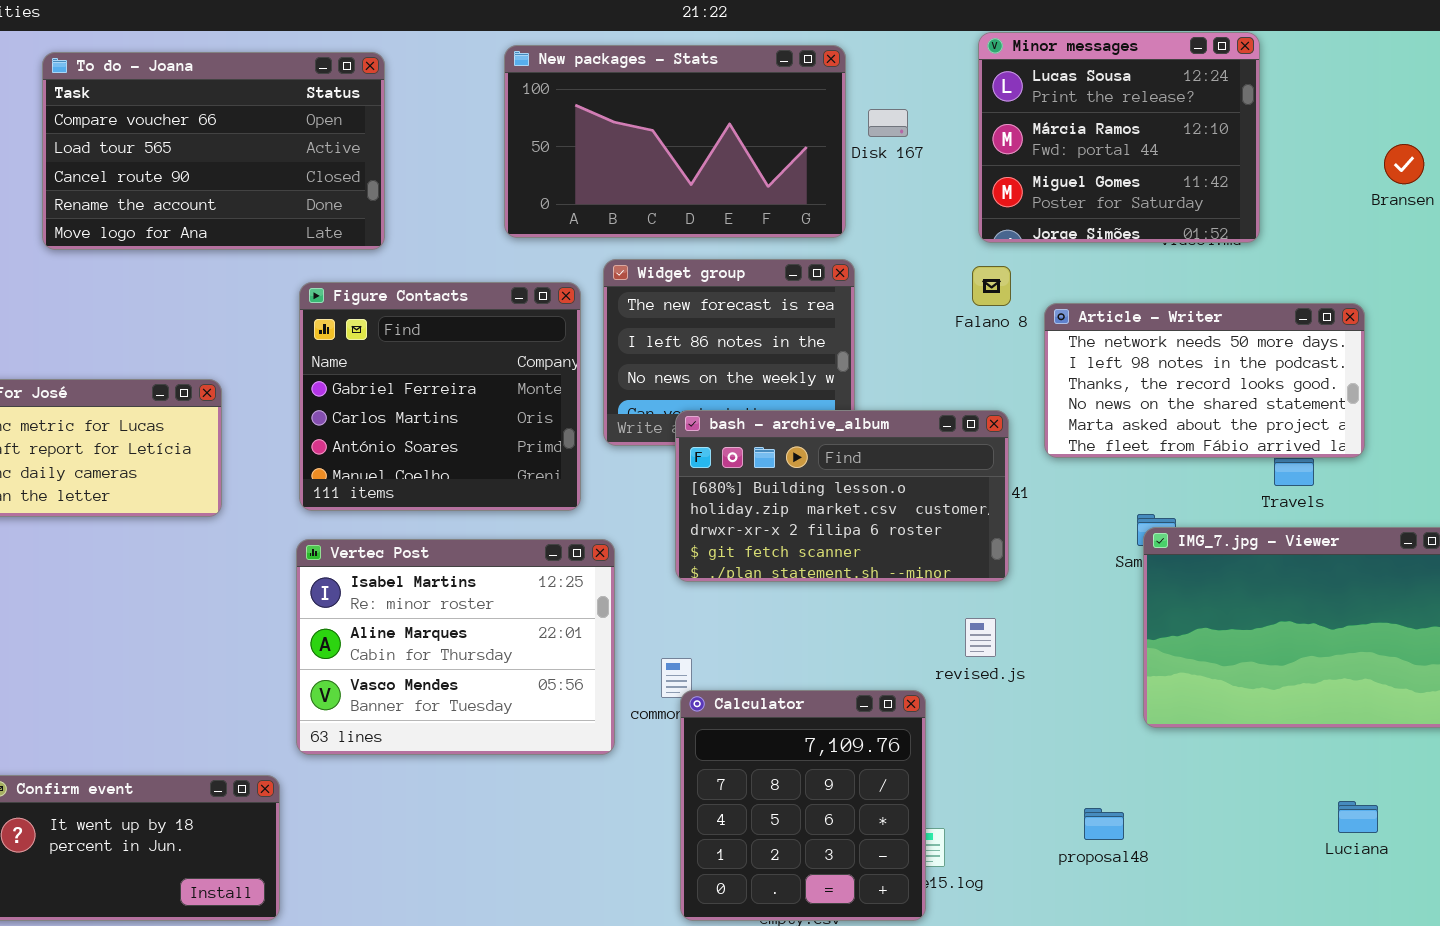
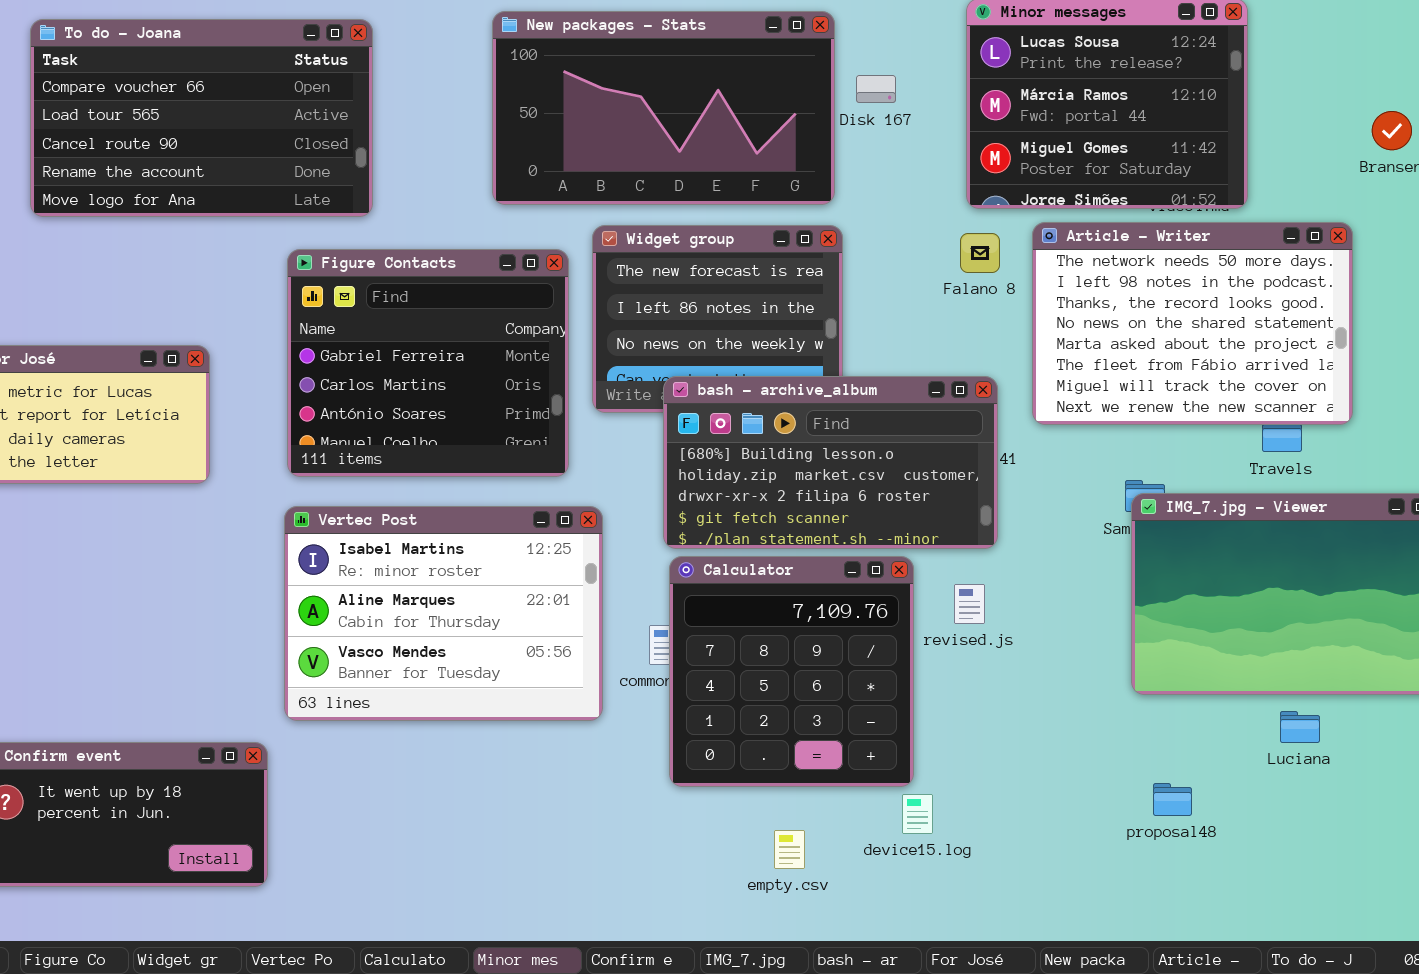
Article - Writer: [1044,303,1365,458] -> [1032,222,1353,425], resized
Calculator: [680,690,926,921] -> [669,556,914,787], moved
Luciana: [1338,801,1378,833] -> [1280,711,1320,743], moved
proposal48: [1084,808,1124,840] -> [1153,783,1192,816], moved

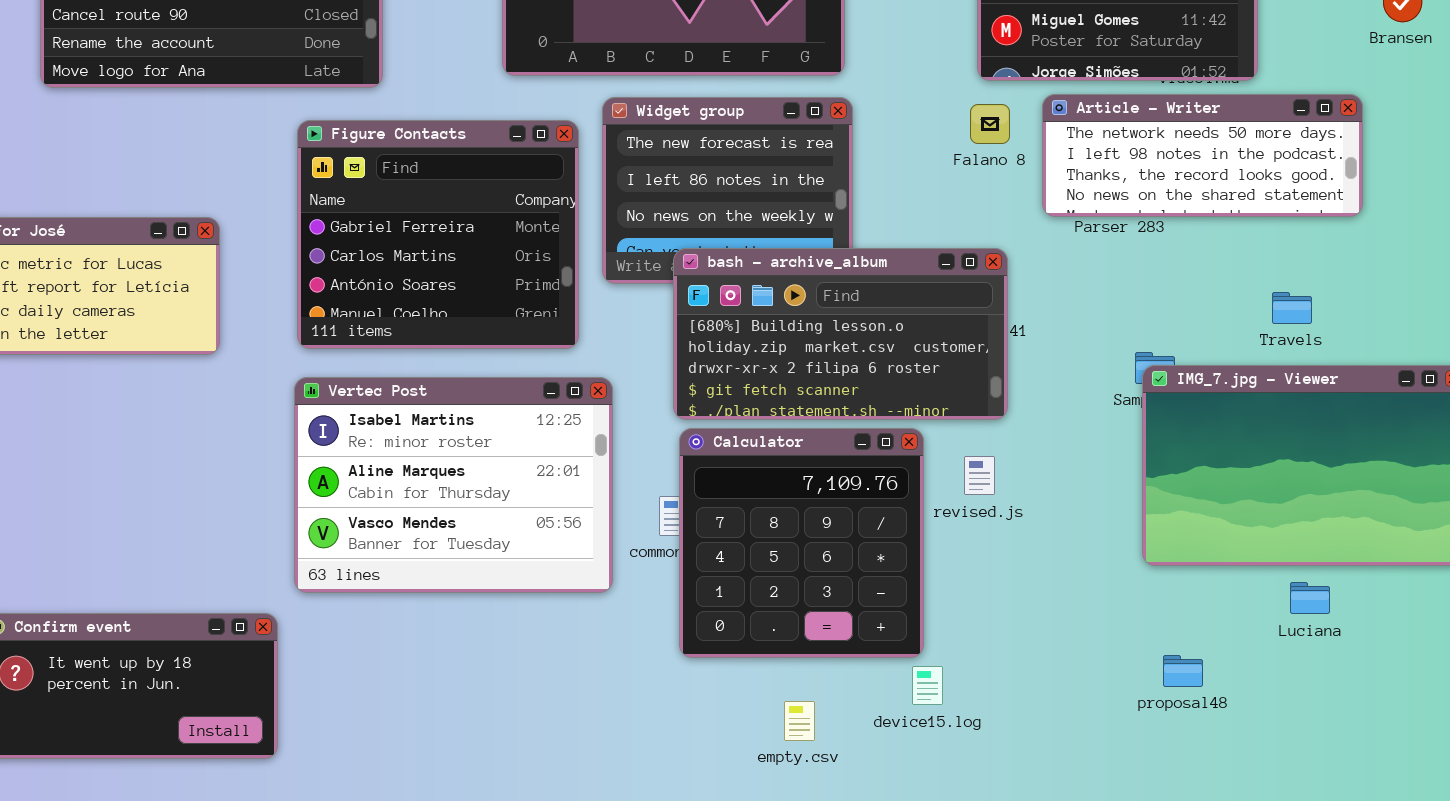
Article - Writer: [1032,222,1353,425] -> [1042,94,1363,217], resized

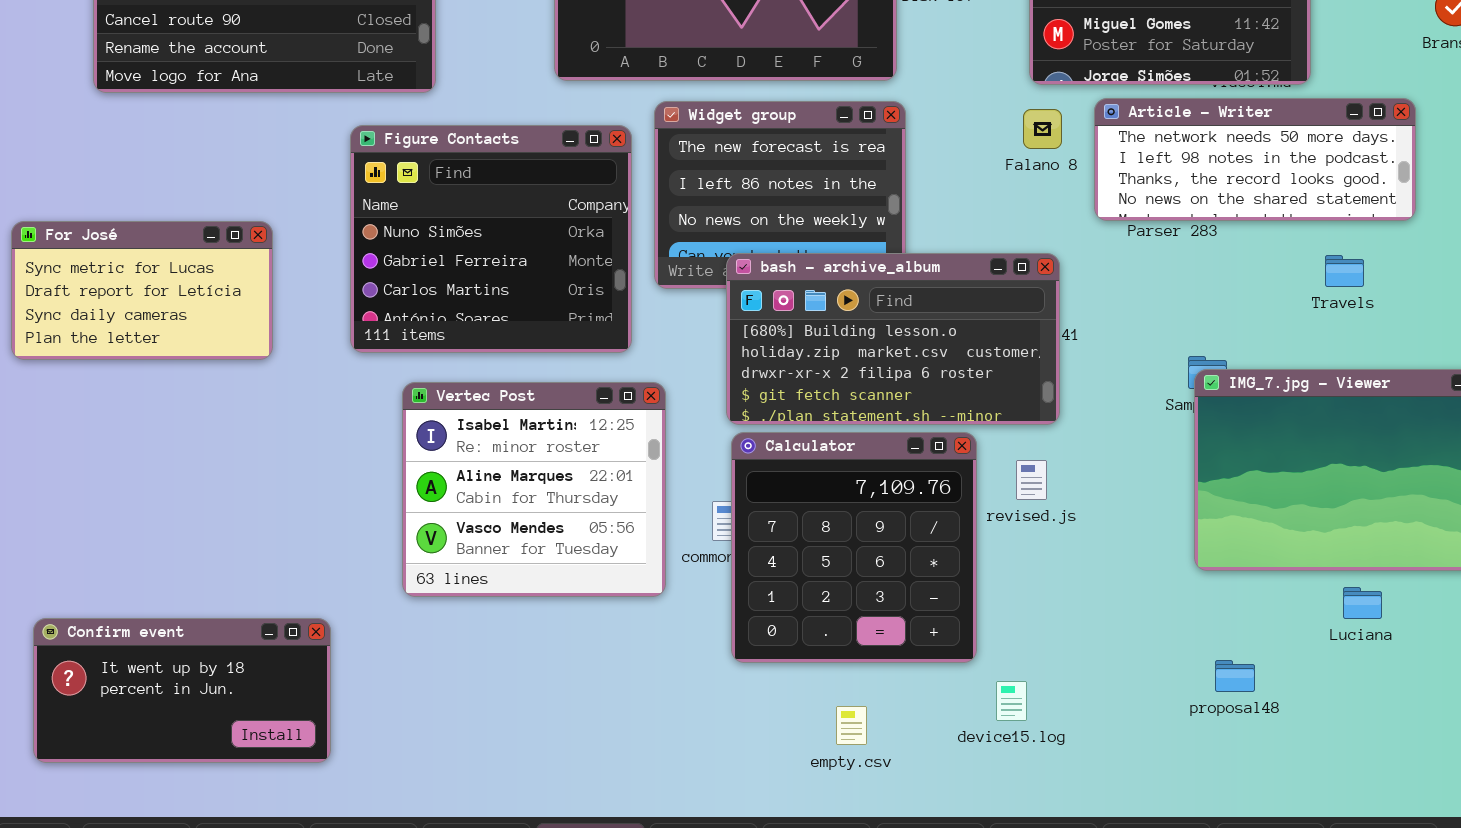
Figure Contacts: [297,120,579,349] -> [350,125,632,353], scrolled up 1 row
Travels: [1272,292,1312,324] -> [1325,255,1364,287], moved
Vertec Post: [294,377,613,593] -> [402,382,666,597], resized
device15.log: [912,666,943,705] -> [996,681,1027,721], moved

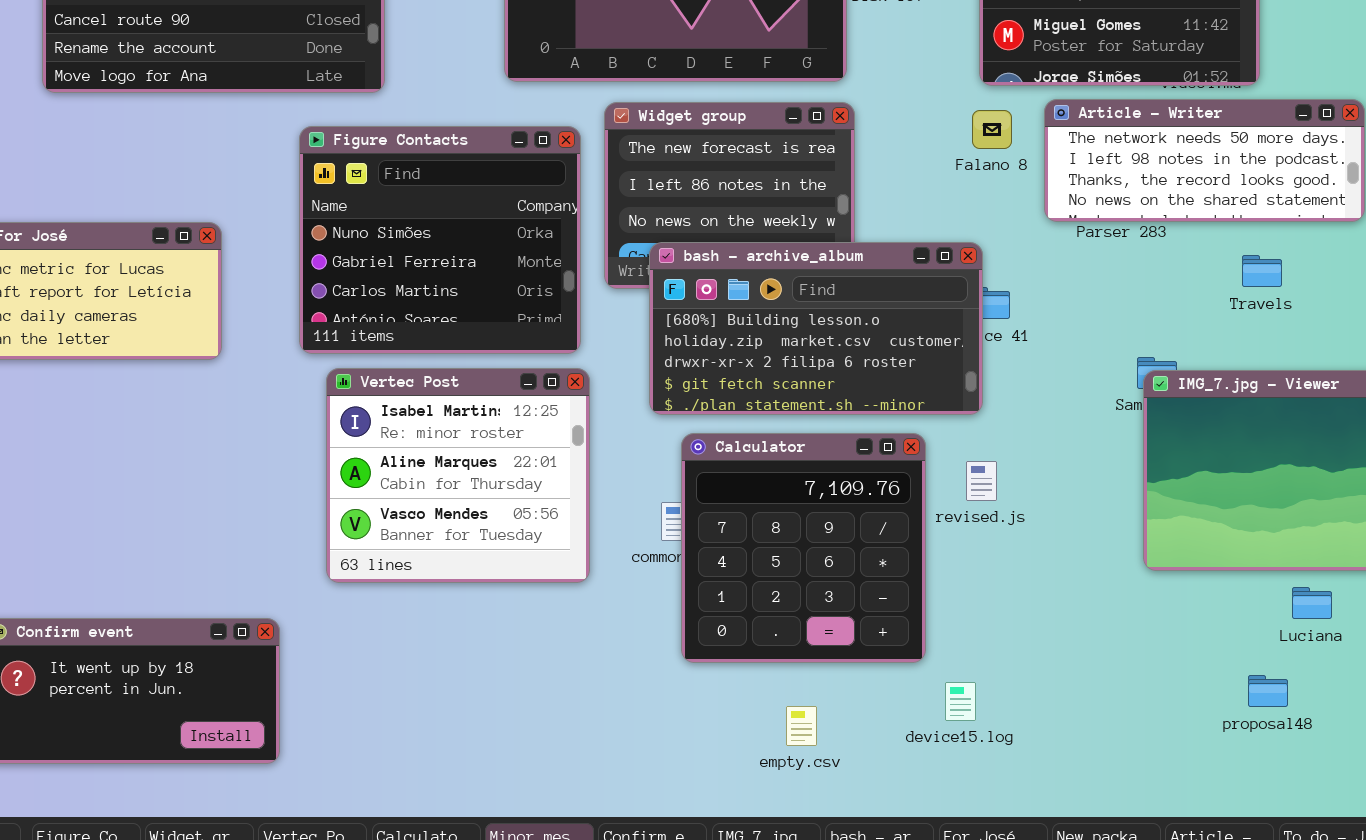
bash - archive_album: [726,253,1060,425] -> [649,242,983,415], moved
Travels: [1325,255,1364,287] -> [1242,255,1282,287], moved
Vertec Post: [402,382,666,597] -> [326,368,590,583], moved
proposal48: [1215,660,1255,692] -> [1248,675,1288,707], moved

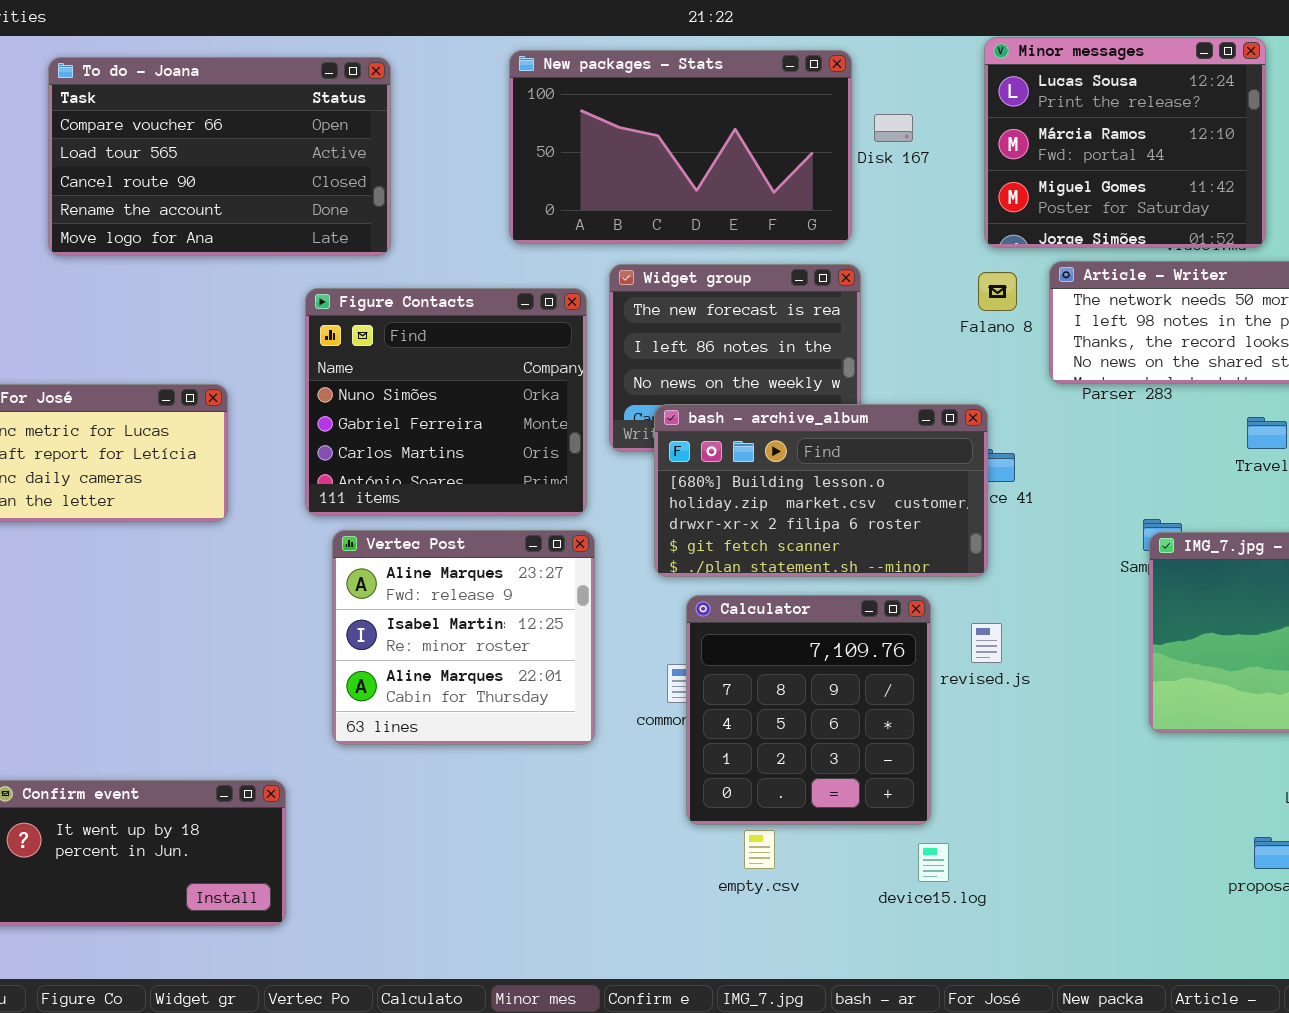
Vertec Post: [326,368,590,583] -> [332,530,595,745], scrolled up 1 row
device15.log: [945,682,976,721] -> [918,843,949,882], moved
empty.csv: [786,706,817,746] -> [744,830,775,869], moved

